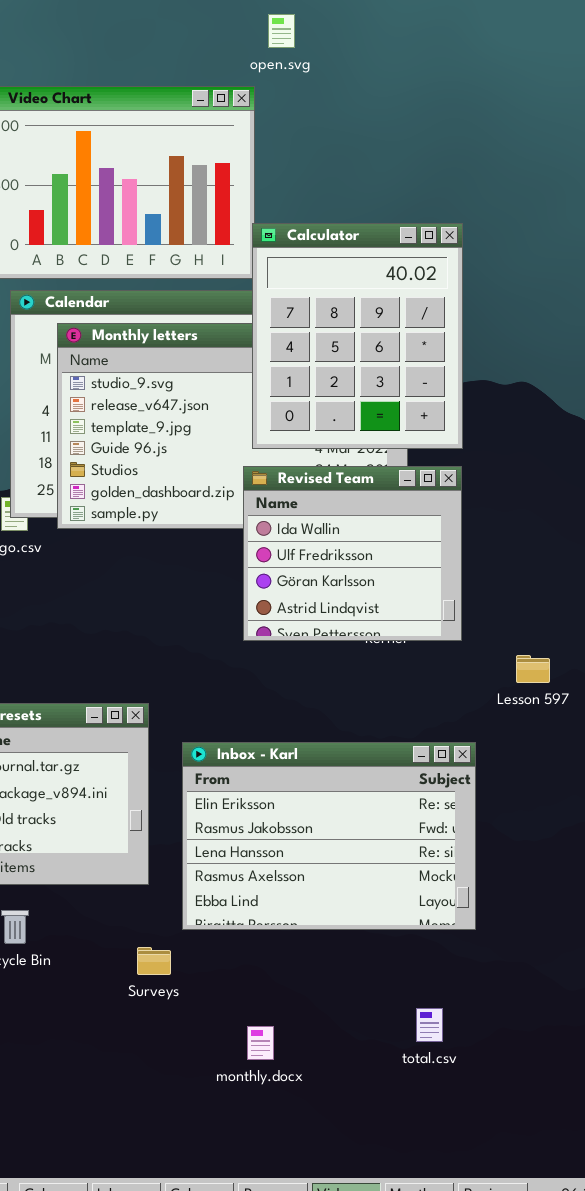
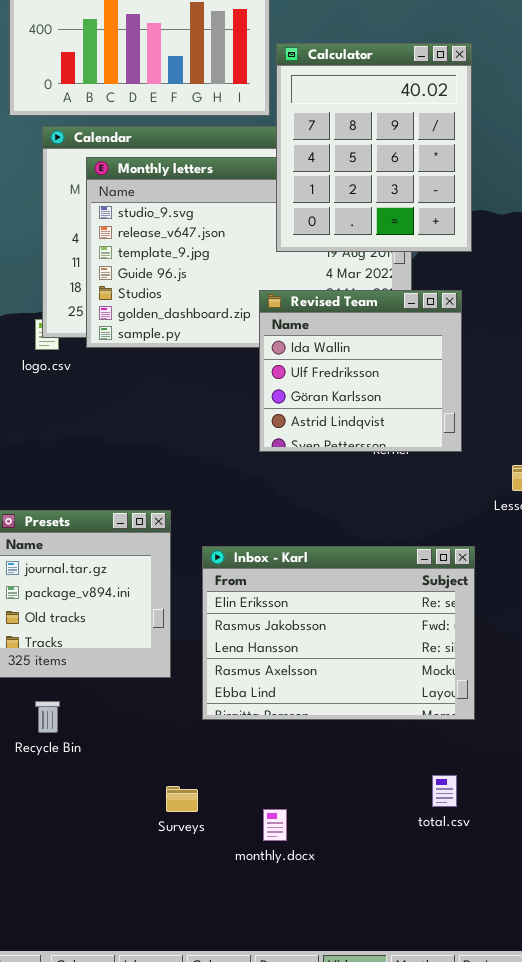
Calculator: [252,223,463,449] -> [276,43,472,252], moved
Surveys: [137,947,171,975] -> [166,786,198,812], moved
total.csv: [416,1008,443,1042] -> [432,775,457,807], moved

